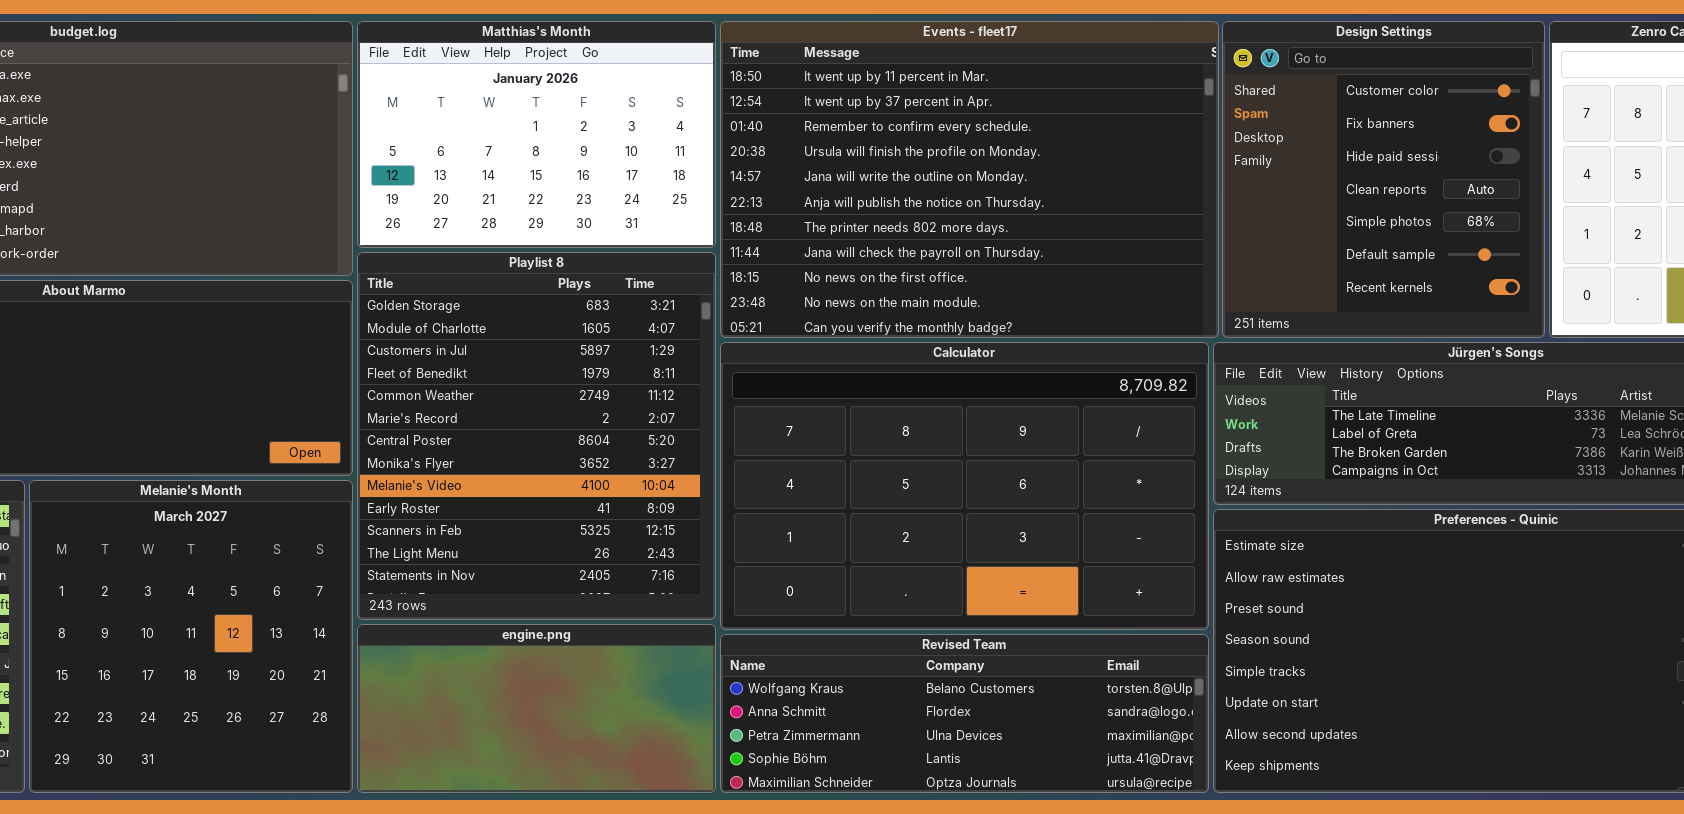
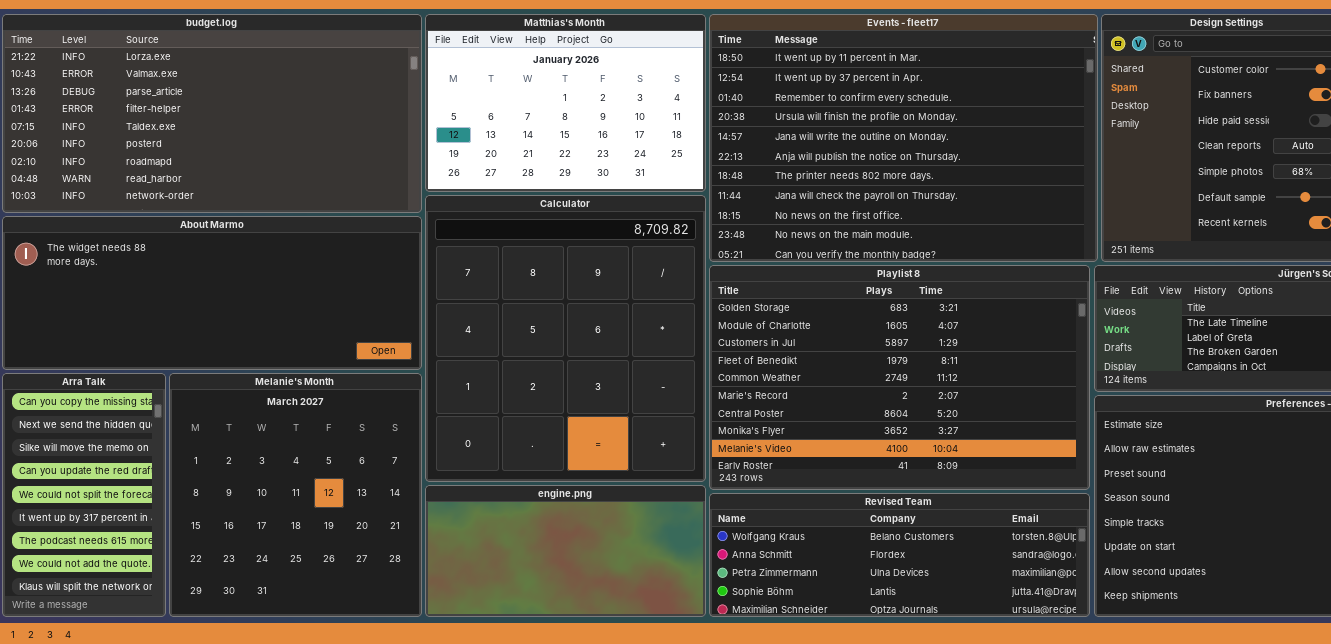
Playlist 8: [357,252,716,620] -> [709,265,1090,490], moved, resized
Calculator: [720,342,1209,630] -> [425,195,706,482], moved, resized

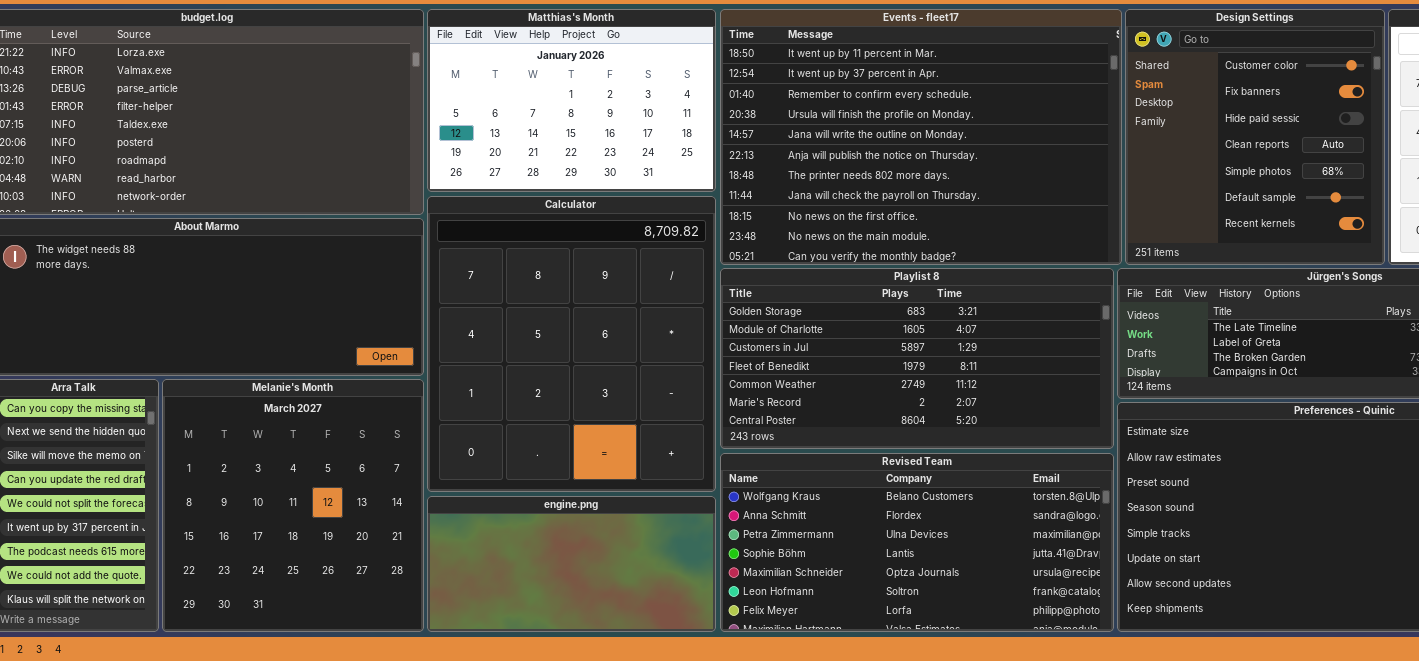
Playlist 8: [709,265,1090,490] -> [720,268,1114,449], resized
Revised Team: [709,493,1090,617] -> [720,453,1114,632], resized

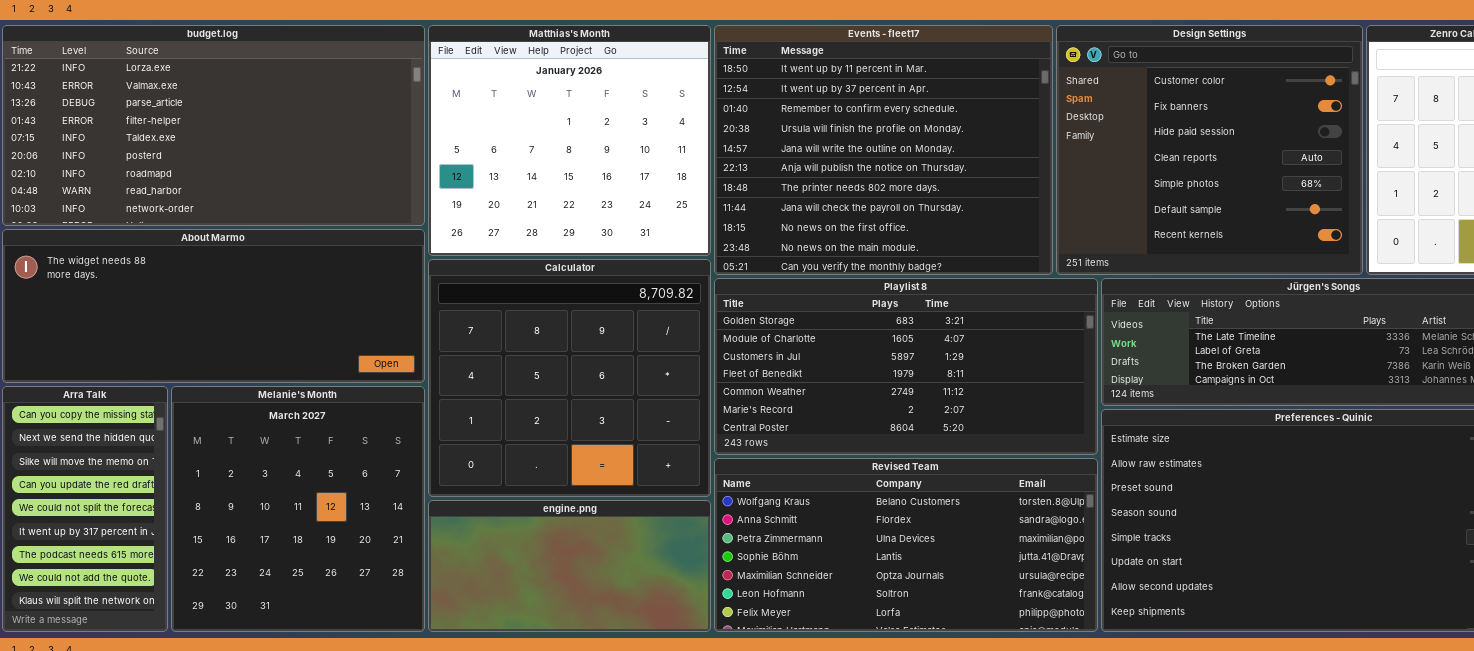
Matthias's Month: [427,9,716,192] -> [428,25,711,256], resized
Events - fleet17: [720,9,1122,265] -> [714,25,1053,275], resized
Design Settings: [1125,9,1385,265] -> [1056,25,1363,275], resized
Calculator: [427,196,716,492] -> [428,259,711,497], resized

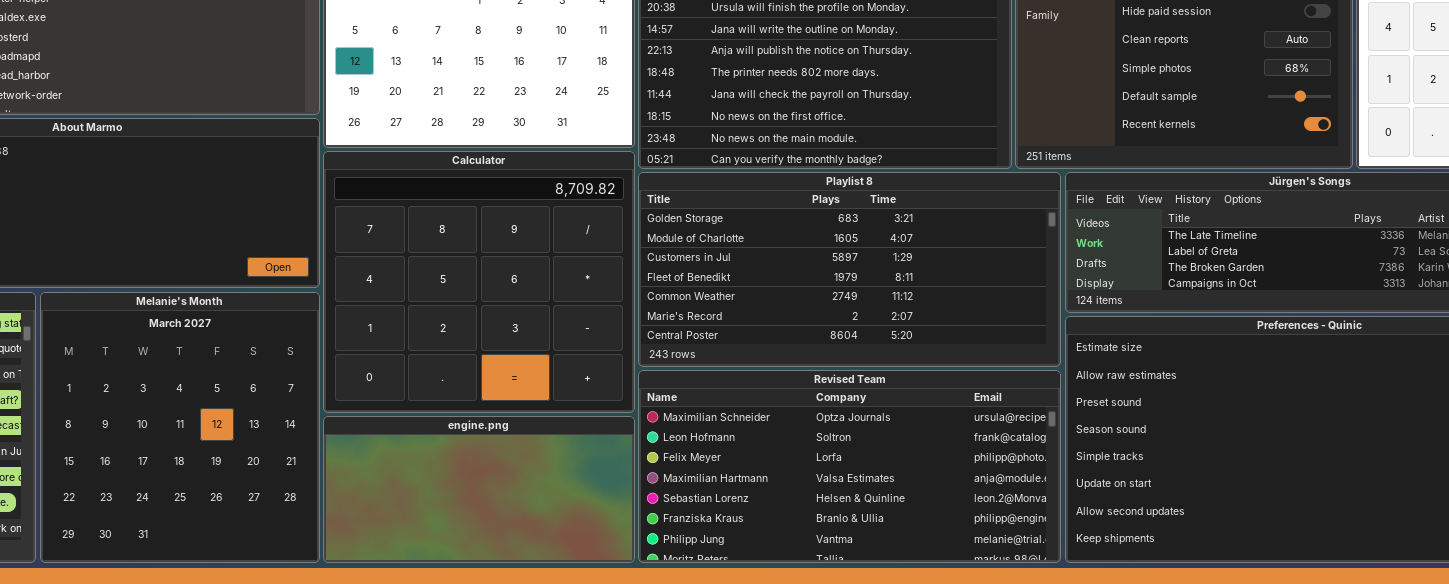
Revised Team: [714,458,1098,632] -> [638,370,1061,563], scrolled down 4 rows

